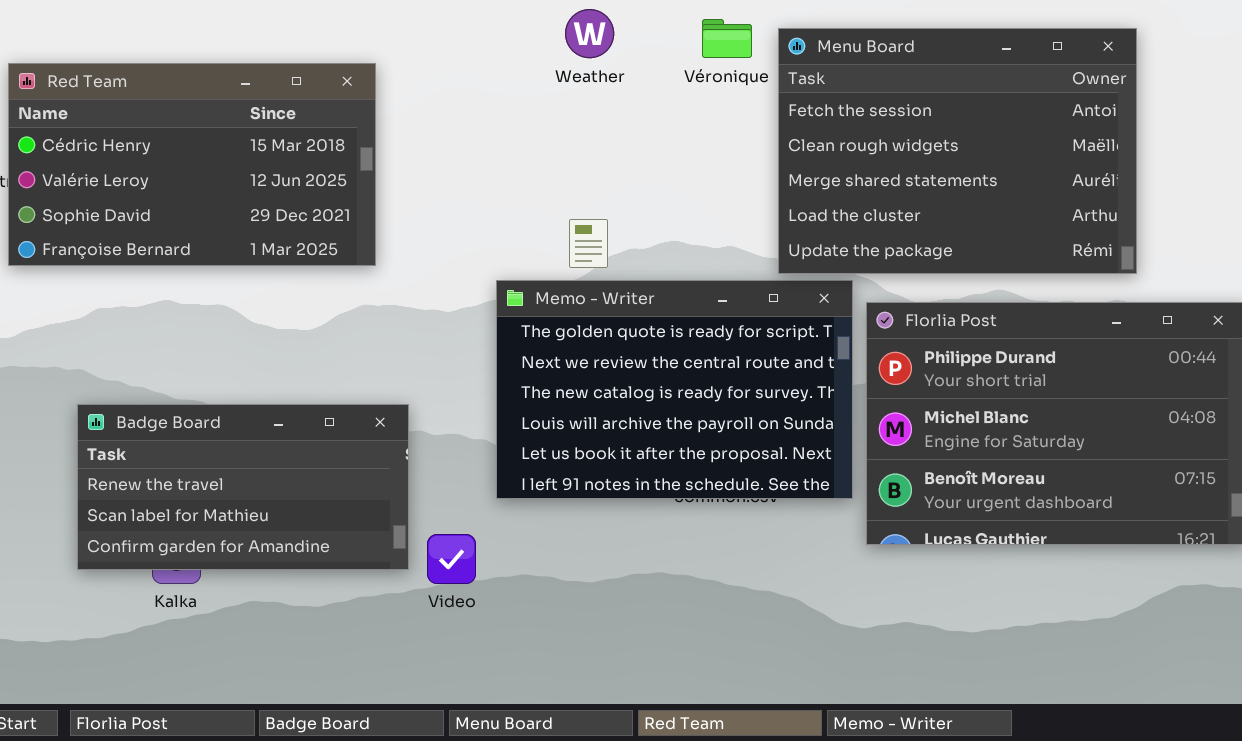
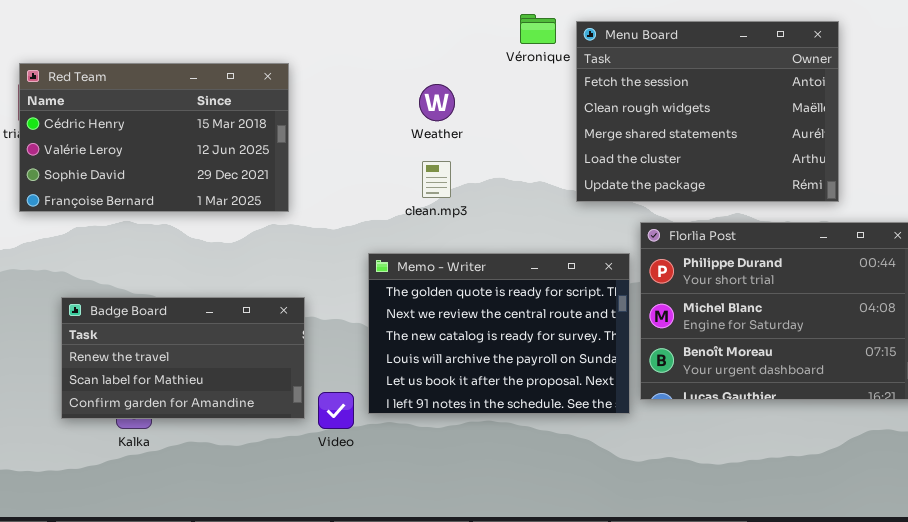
Weather: [565,9,614,58] -> [419,84,455,121], moved
Red Team: [8,63,376,266] -> [19,63,289,212], moved
Memo - Writer: [496,280,853,499] -> [368,253,630,414], moved

